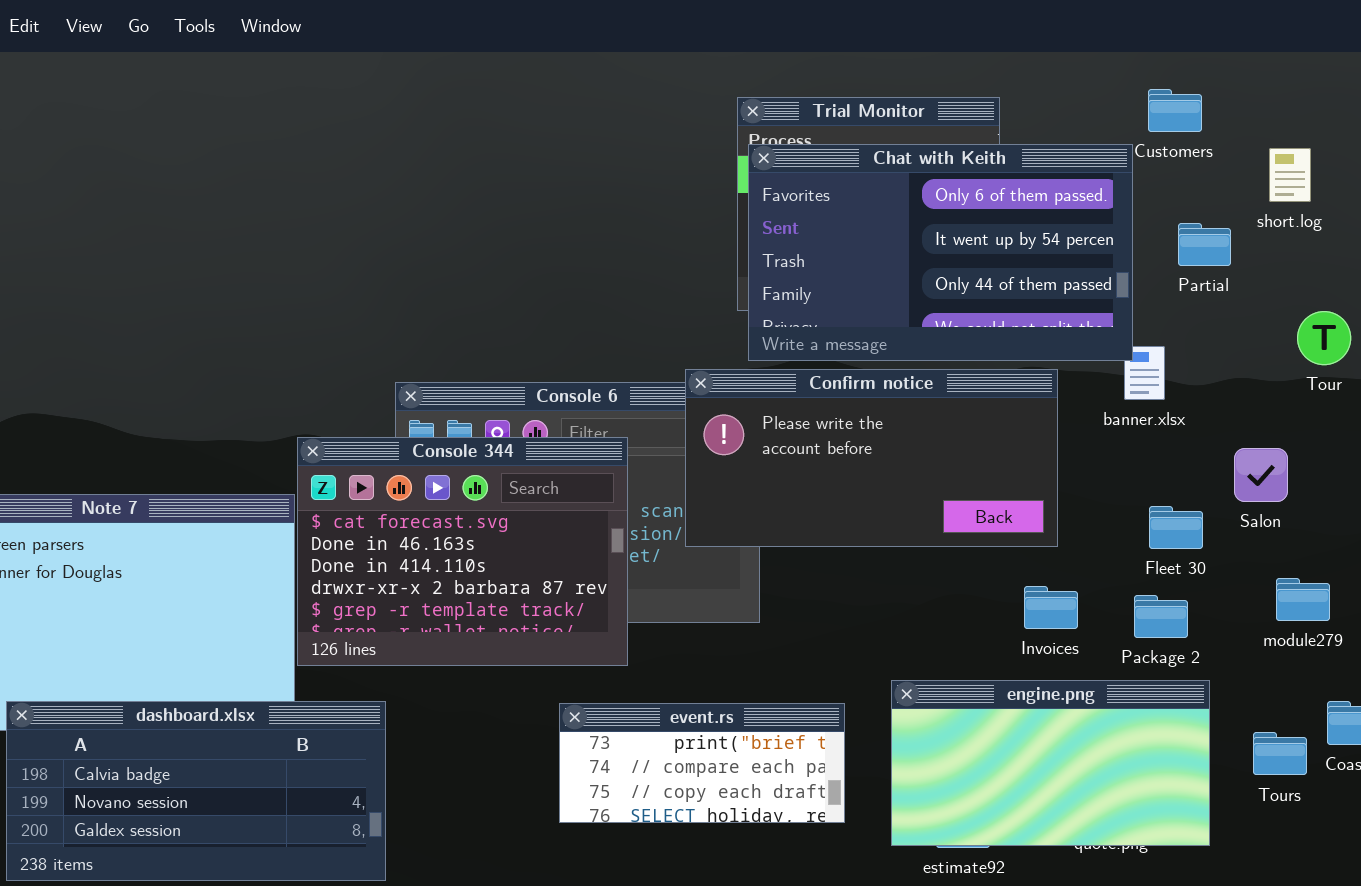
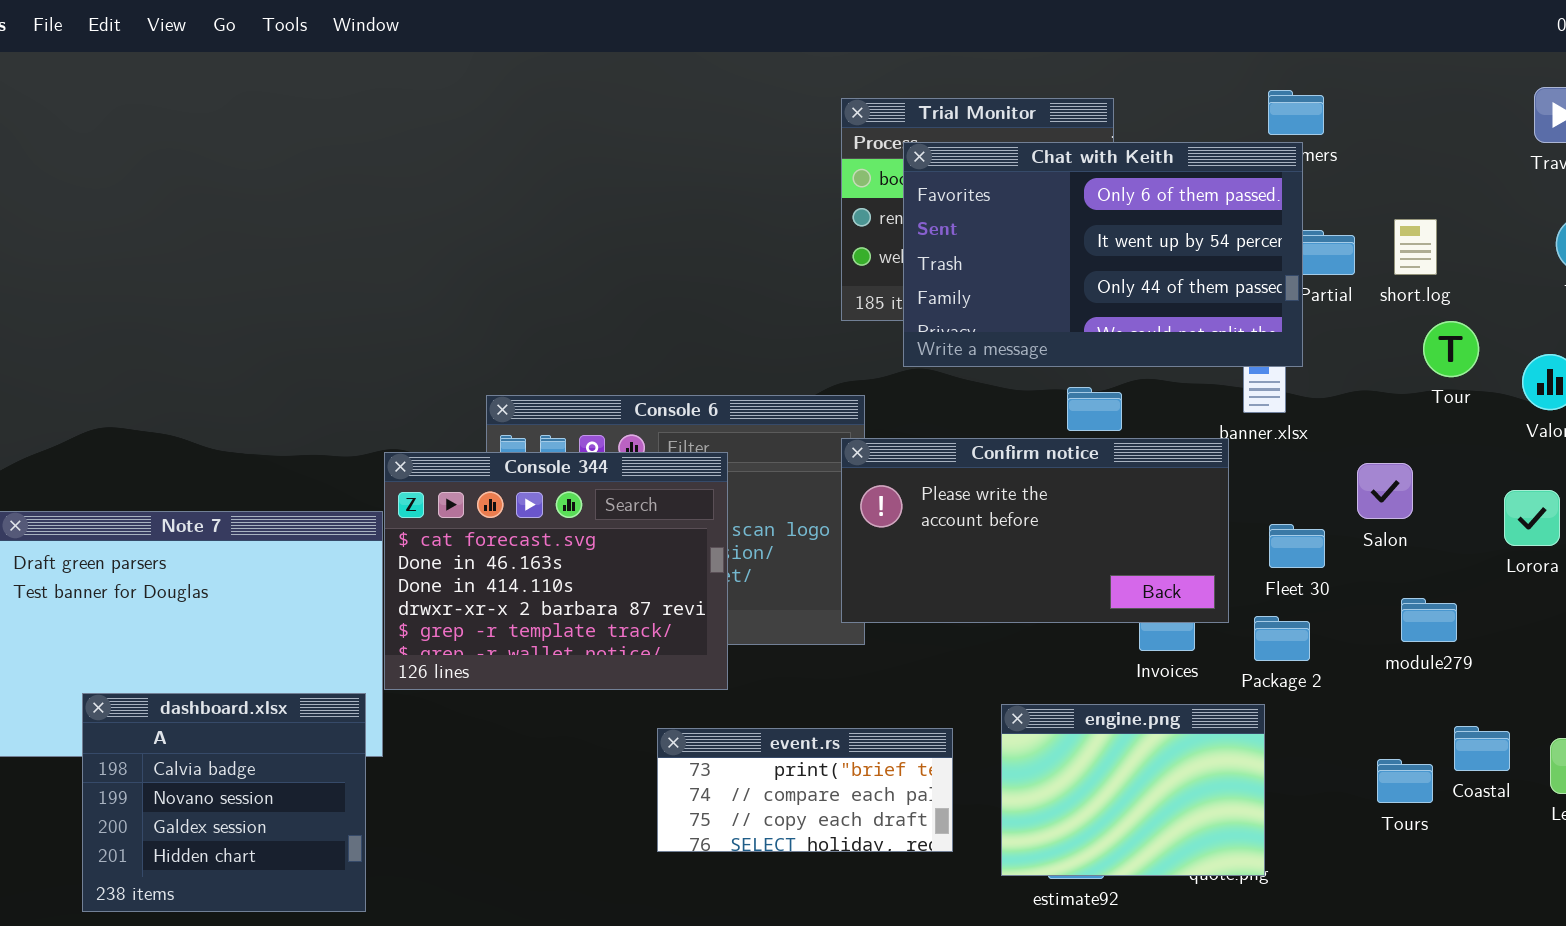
Chat with Keith: [748,144,1133,361] -> [903,142,1303,367], moved
short.log: [1269,148,1311,202] -> [1394,219,1437,275], moved
Confirm notice: [685,369,1058,547] -> [841,438,1229,623], moved
engine.png: [891,680,1210,846] -> [1001,704,1265,876], resized
dashboard.xlsx: [6,701,386,881] -> [82,693,366,912], resized

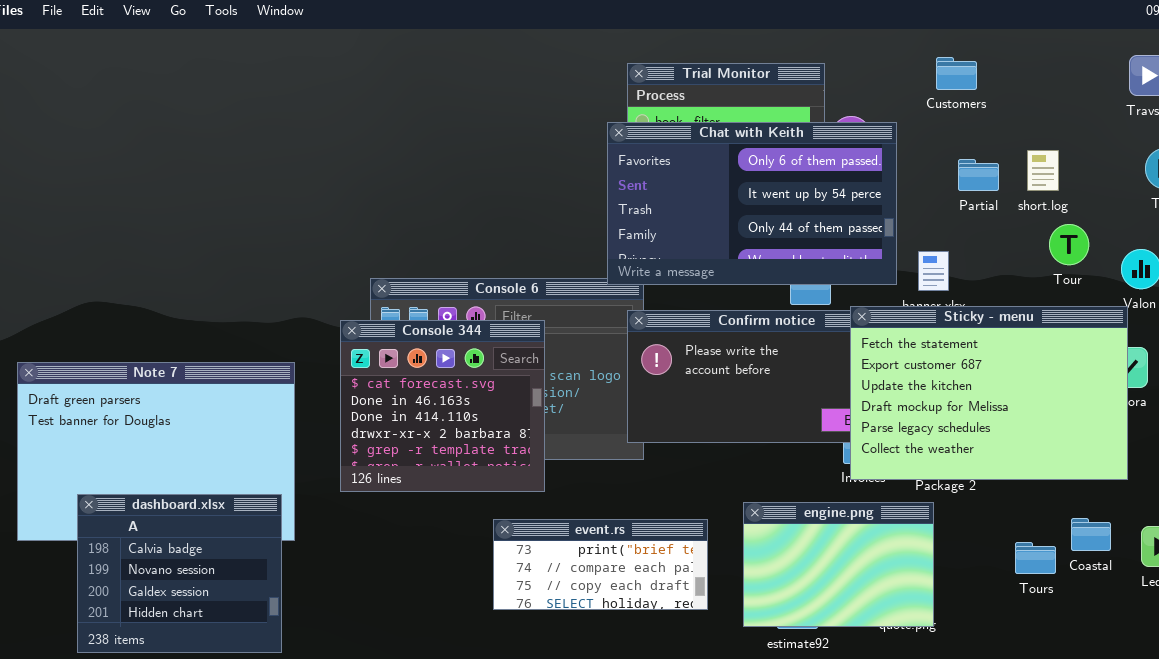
Chat with Keith: [903,142,1303,367] -> [607,122,897,285], moved
Sticky - menu: none -> [850,306,1128,480], opened
Console 344: [384,452,728,690] -> [340,320,545,492], resized

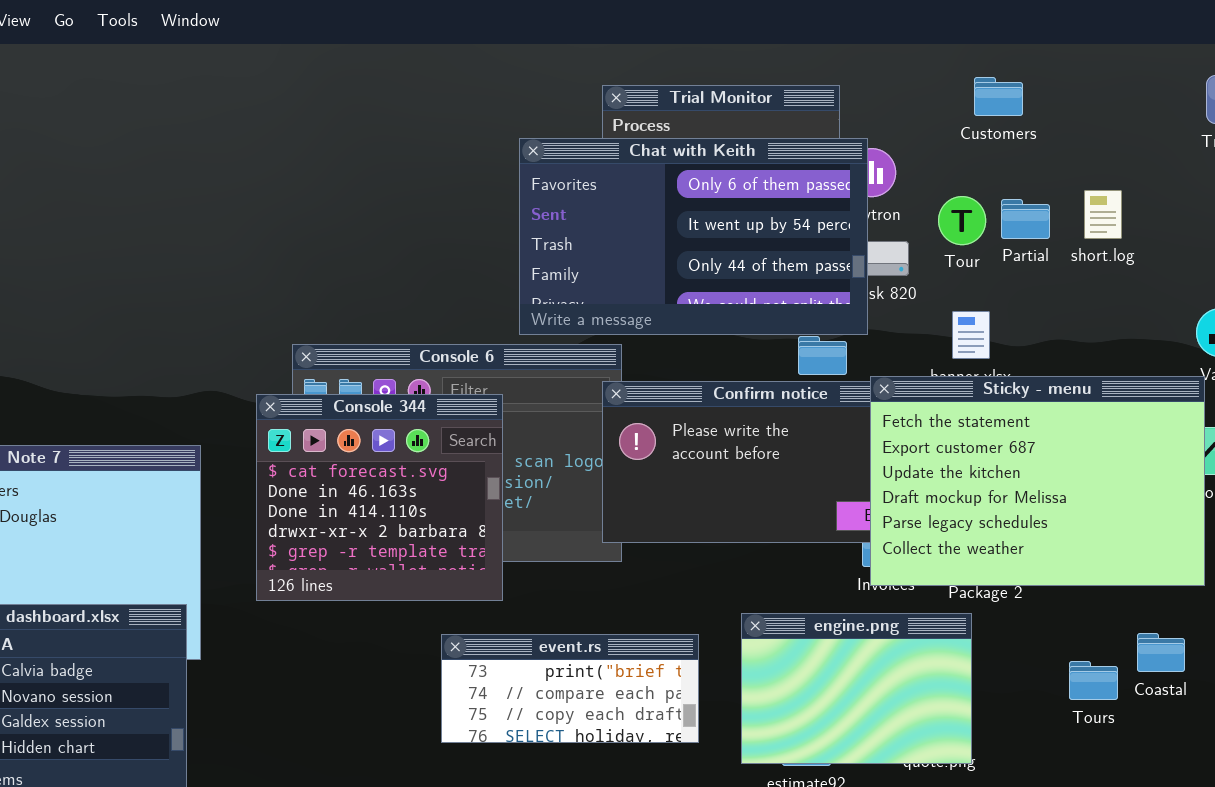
Chat with Keith: [607,122,897,285] -> [519,138,868,335], moved
Tour: [1049,224,1089,265] -> [938,196,986,245], moved

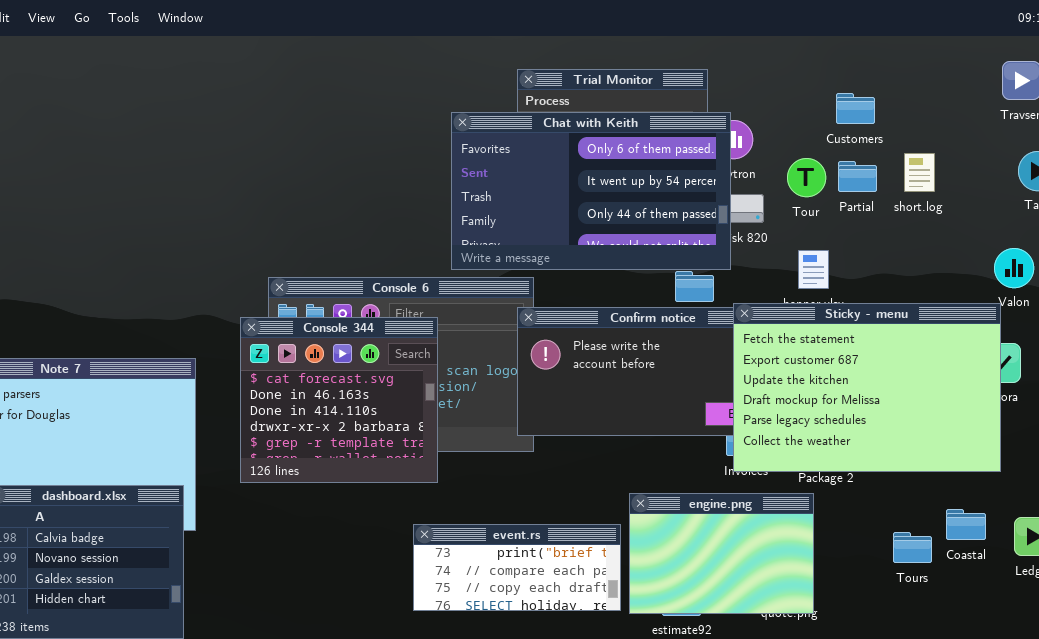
Customers: [974,77,1023,116] -> [836,93,875,124], moved
event.rs: [441,634,699,743] -> [413,524,621,611], moved

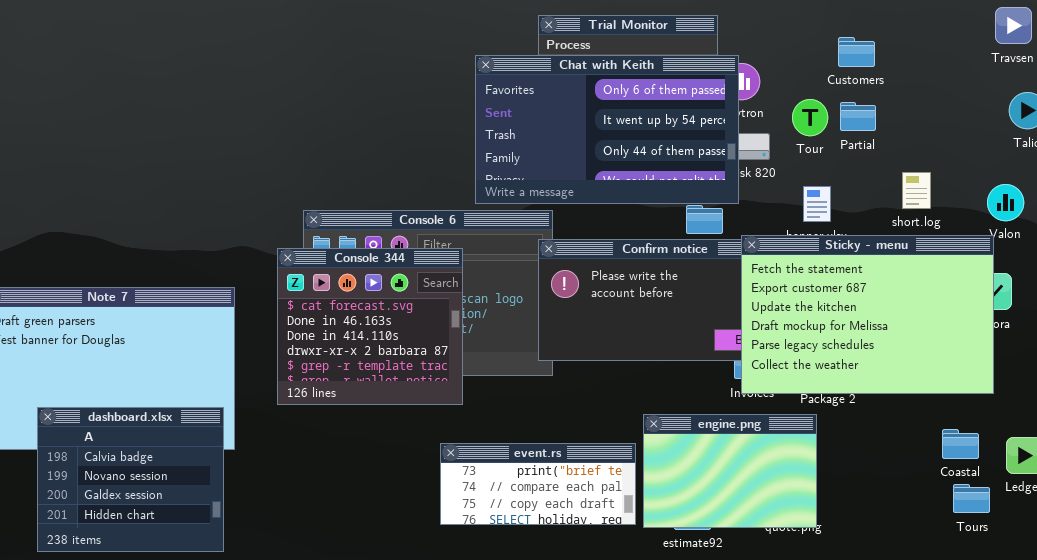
short.log: [904,153,935,192] -> [902,172,931,209], moved
Tours: [893,532,932,563] -> [953,484,990,513], moved

